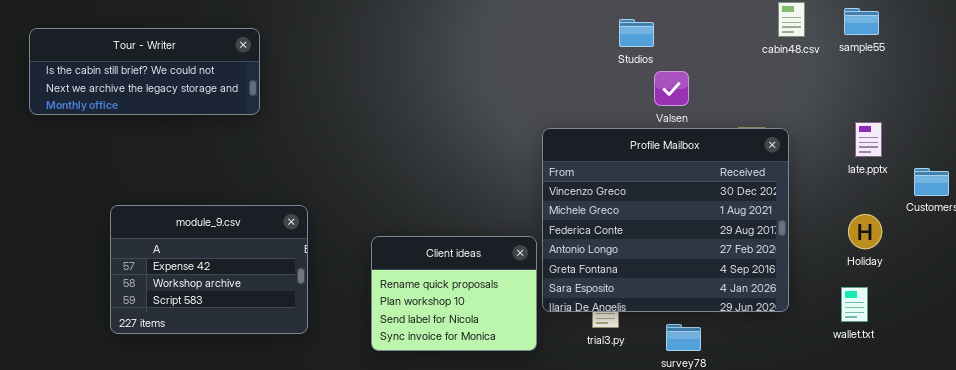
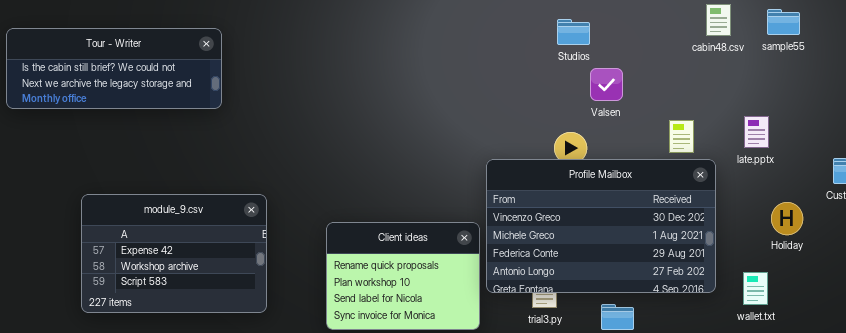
late.pptx: [855,122,882,157] -> [744,116,769,148], moved
Profile Mailbox: [542,128,789,312] -> [486,159,716,293], resized
wallet.txt: [841,287,868,322] -> [743,272,768,305], moved

